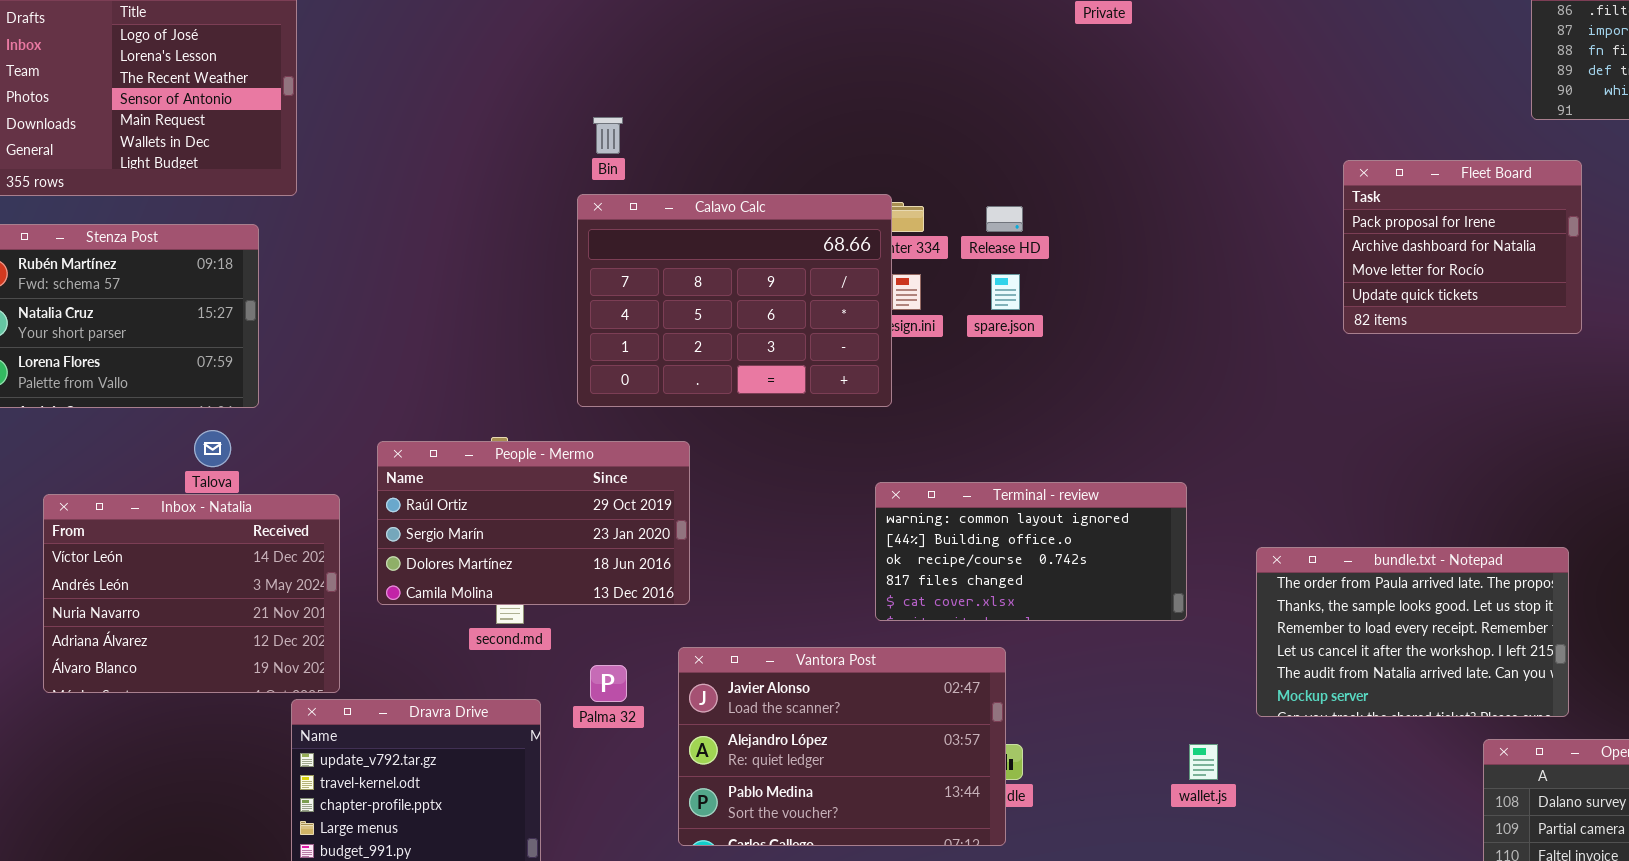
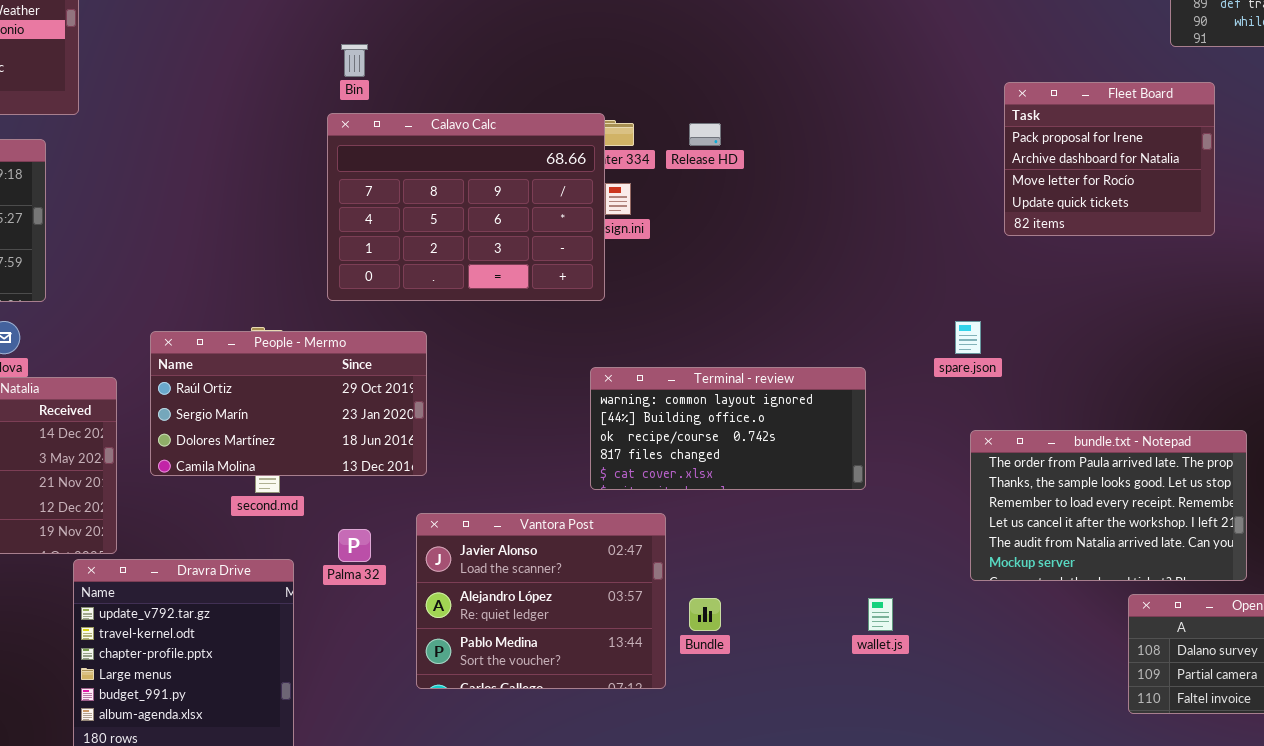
spare.json: [991,274,1020,310] -> [955,321,981,354], moved
bundle.txt - Notepad: [1256,547,1569,717] -> [970,430,1247,581], moved
Vantora Post: [678,647,1006,846] -> [416,513,666,689], resized

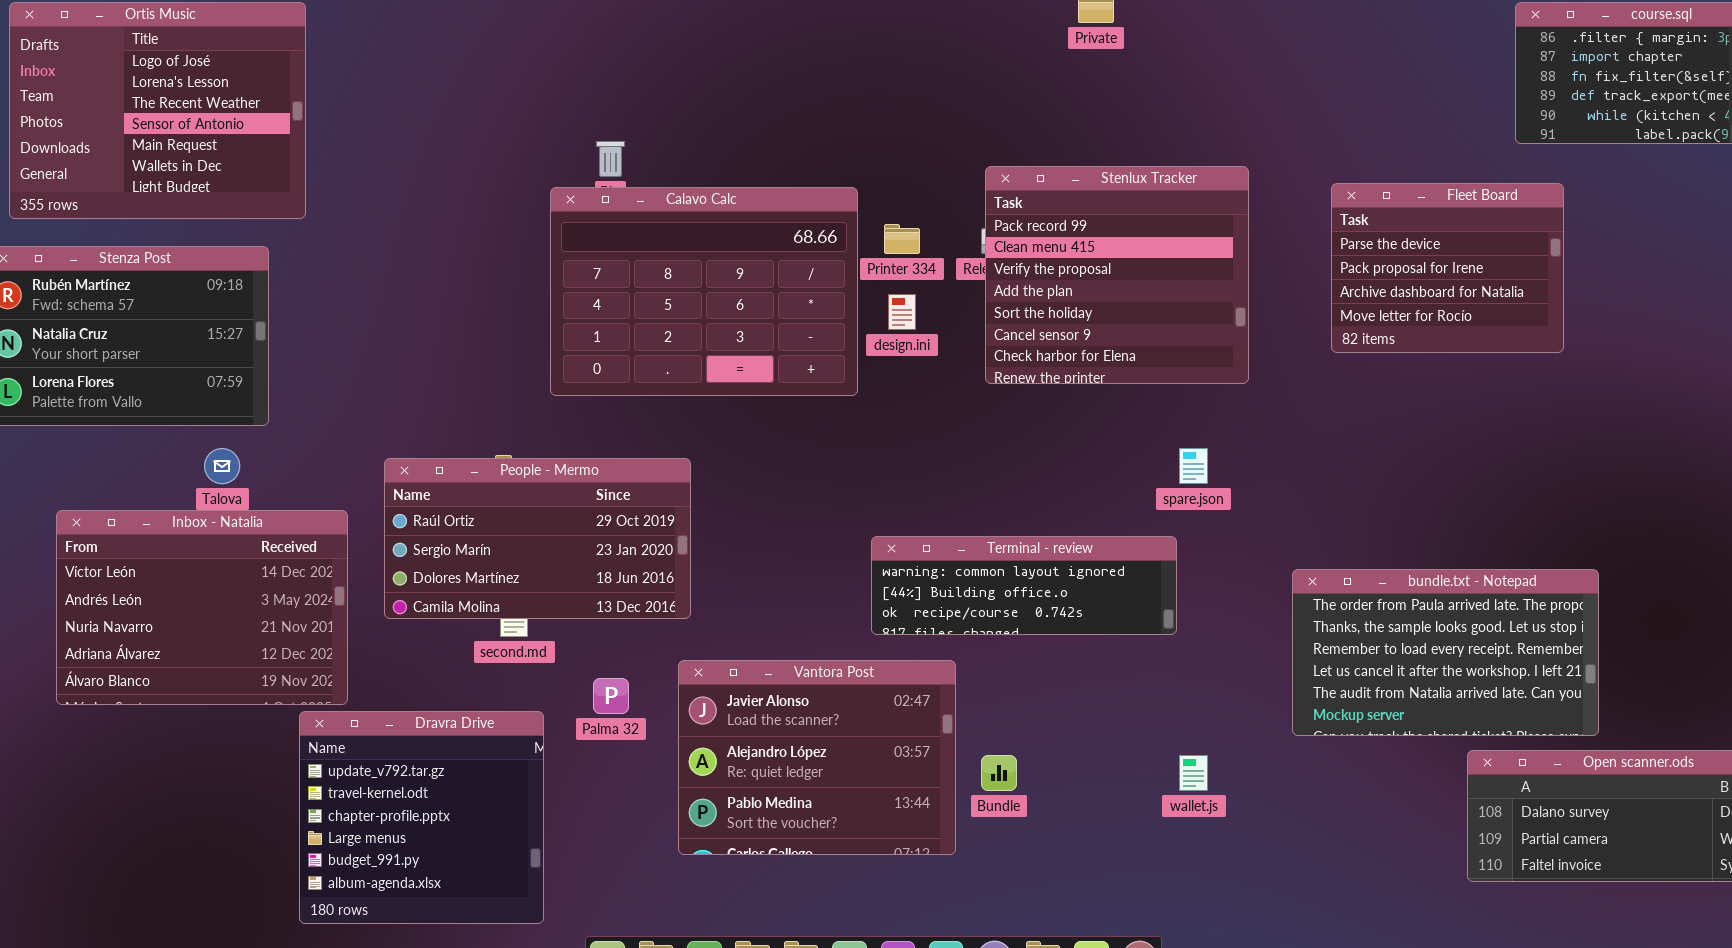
Stenlux Tracker: none -> [985,166,1249,384], opened
Fleet Board: [1004,82,1215,236] -> [1331,183,1564,353], scrolled up 1 row
Calavo Calc: [327,113,605,301] -> [550,187,858,396], moved
spare.json: [955,321,981,354] -> [1179,448,1208,484], moved
Terminal - review: [590,367,866,490] -> [871,536,1177,635], resized

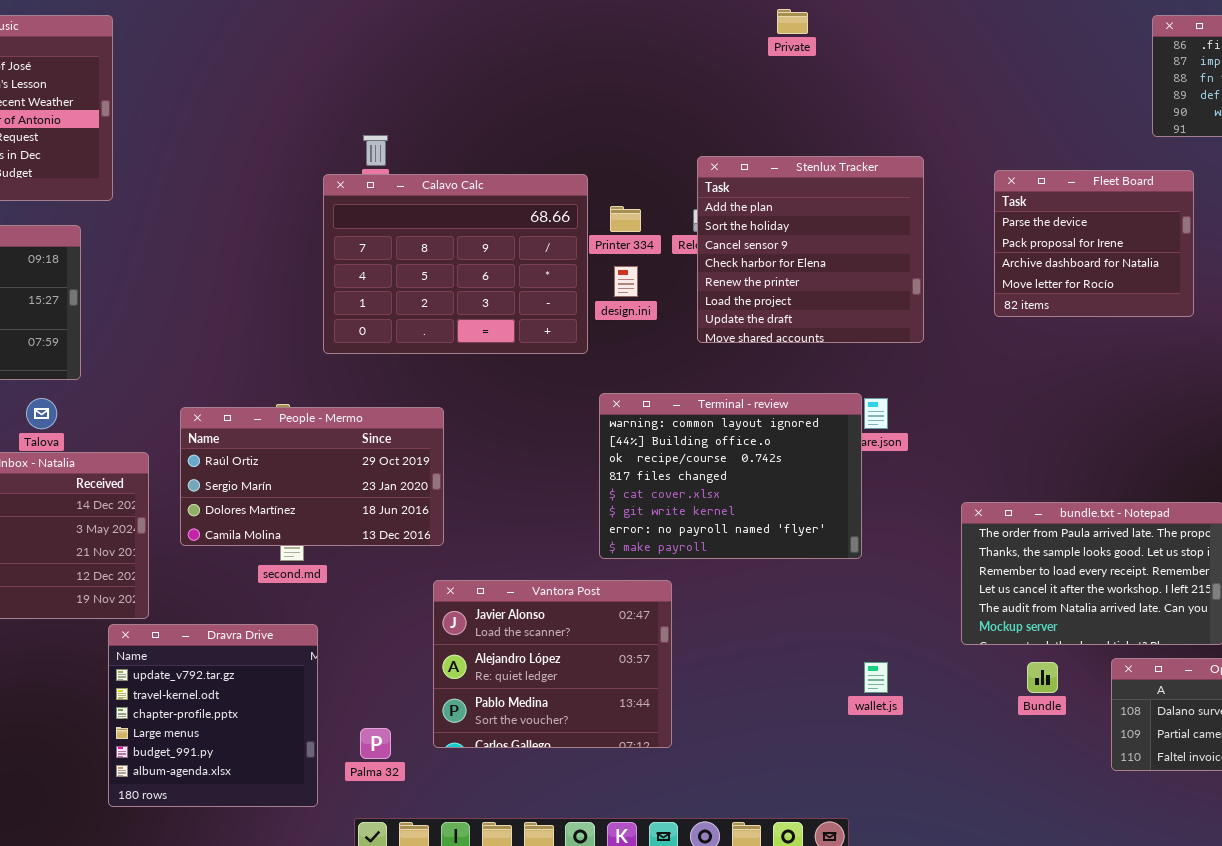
Stenlux Tracker: [985,166,1249,384] -> [697,156,924,343], scrolled down 3 rows
Terminal - review: [871,536,1177,635] -> [599,393,862,559], resized
Palma 32: [593,678,629,714] -> [360,728,391,759], moved
Bundle: [981,755,1017,791] -> [1027,662,1058,693], moved

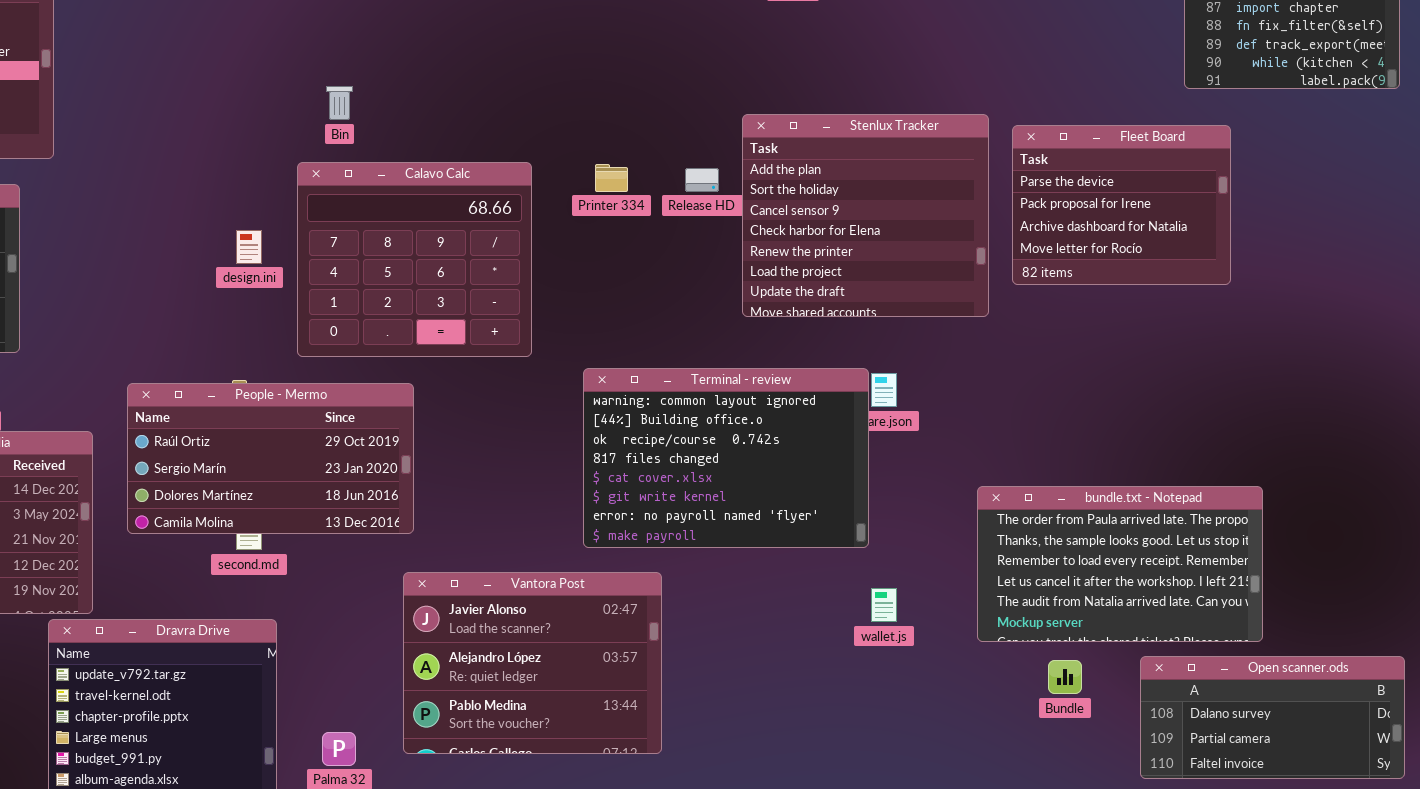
Stenlux Tracker: [697,156,924,343] -> [742,114,989,317], moved
Calavo Calc: [323,174,588,354] -> [297,162,532,357], moved, resized
design.ini: [614,266,638,297] -> [236,230,262,264], moved
wallet.js: [864,662,888,693] -> [871,588,897,622], moved

